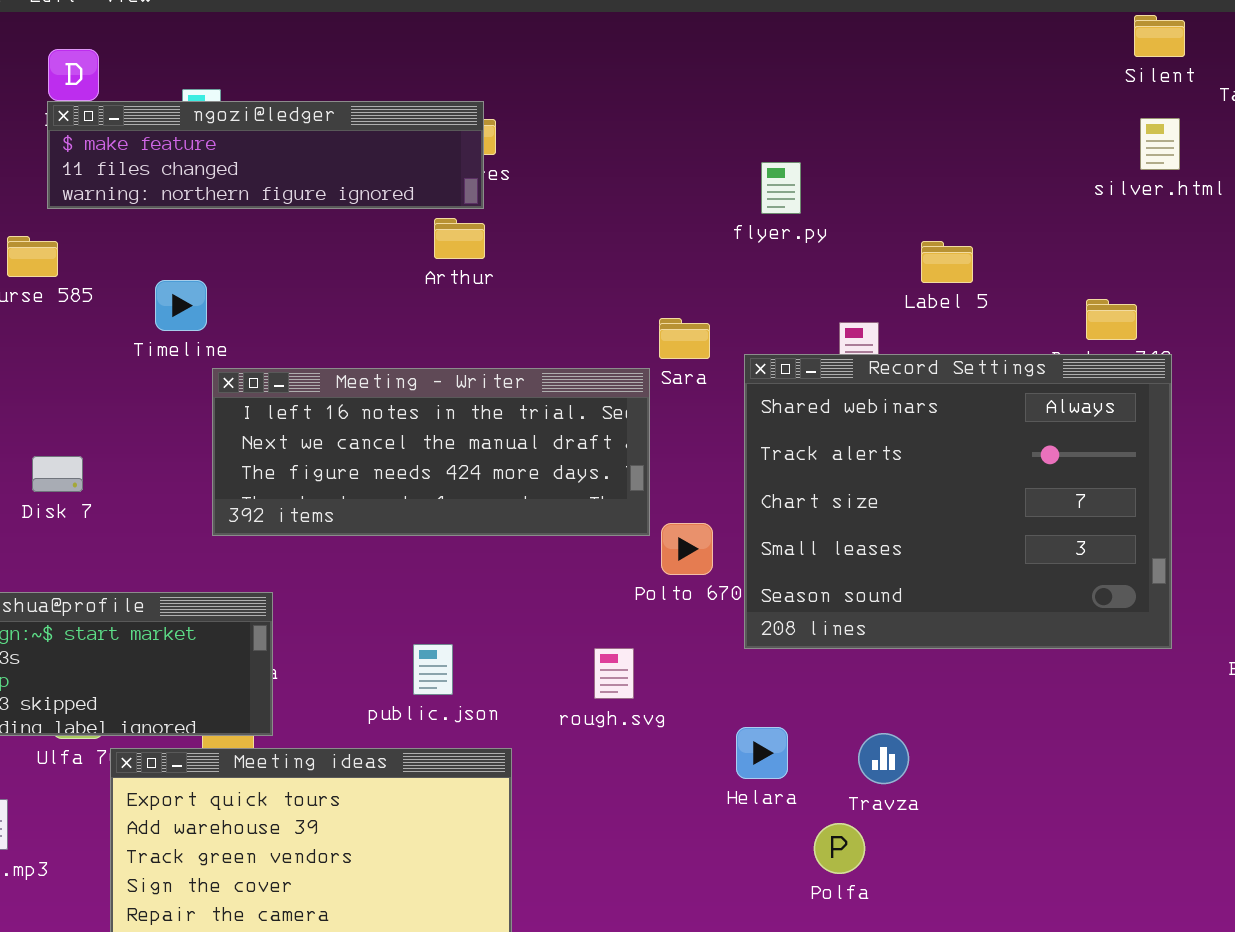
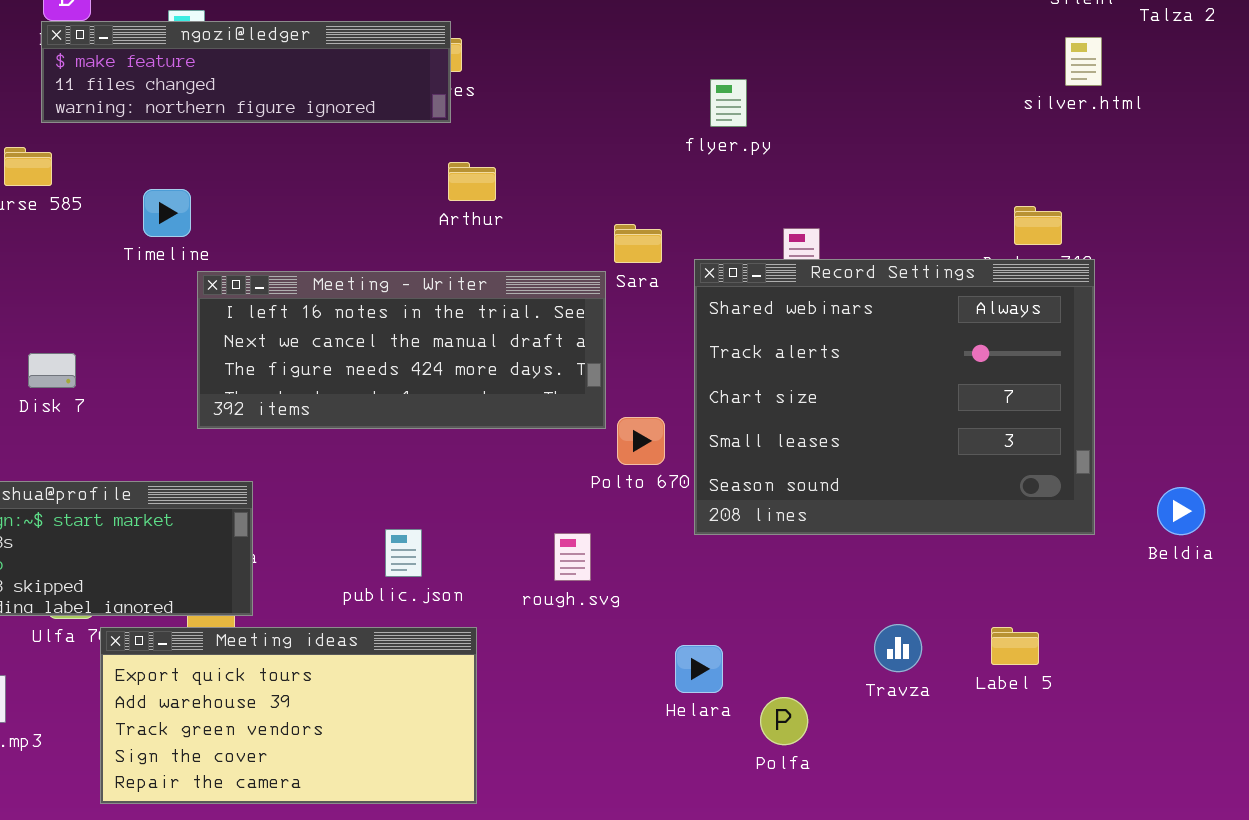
Arthur: [434,218,485,259] -> [448,162,496,201], moved
Label 5: [921,241,973,283] -> [991,627,1039,665], moved
Helara: [736,727,788,779] -> [675,645,723,693], moved
Travza: [858,733,909,784] -> [874,624,922,672], moved

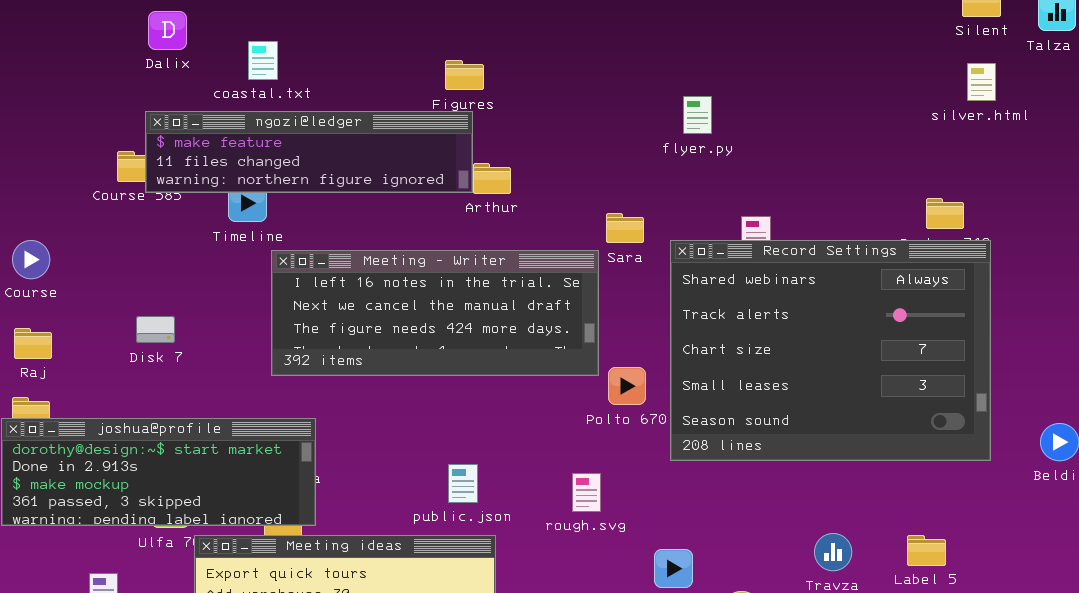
ngozi@ledger: [41,21,451,123] -> [145,111,473,193], moved
public.json: [385,529,422,577] -> [448,464,478,503], moved
rough.svg: [554,533,591,581] -> [572,473,601,512], moved

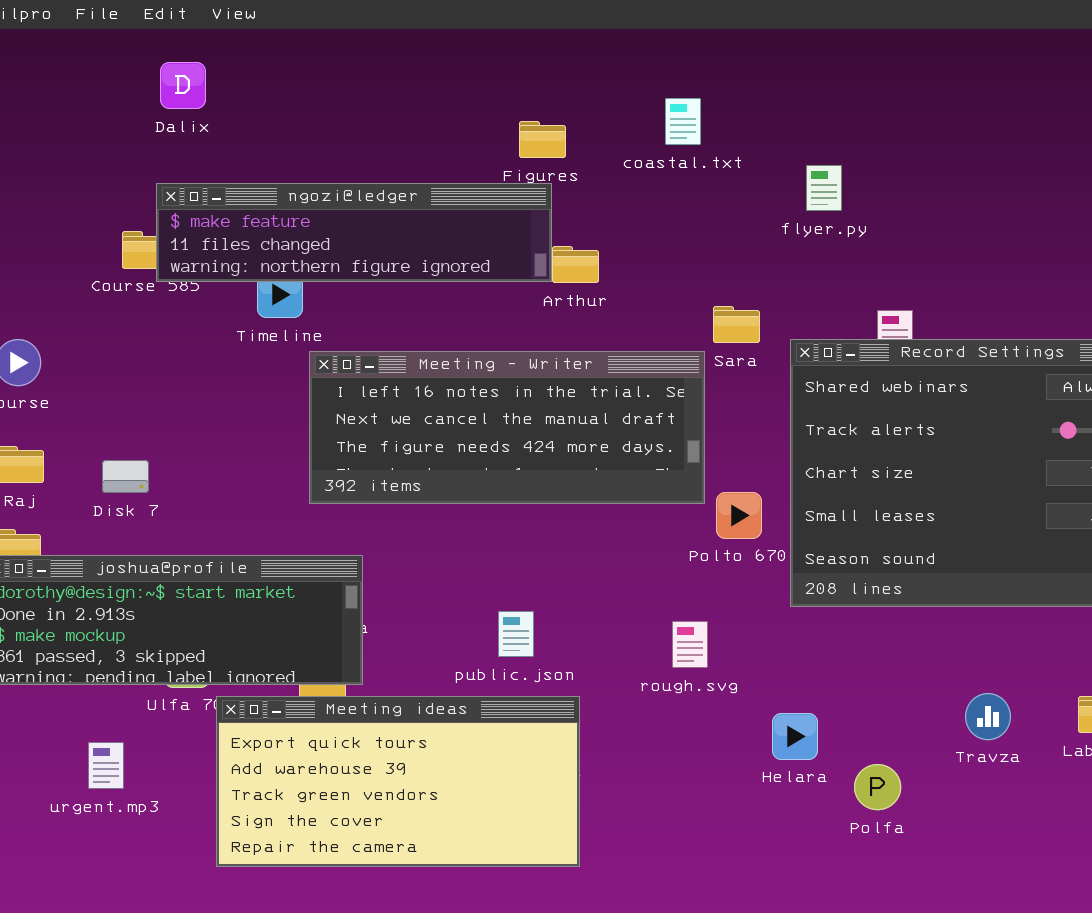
coastal.txt: [248,41,278,80] -> [665,98,701,145], moved
Disk 7: [136,316,175,343] -> [102,460,149,493], moved
public.json: [448,464,478,503] -> [498,611,534,657], moved

